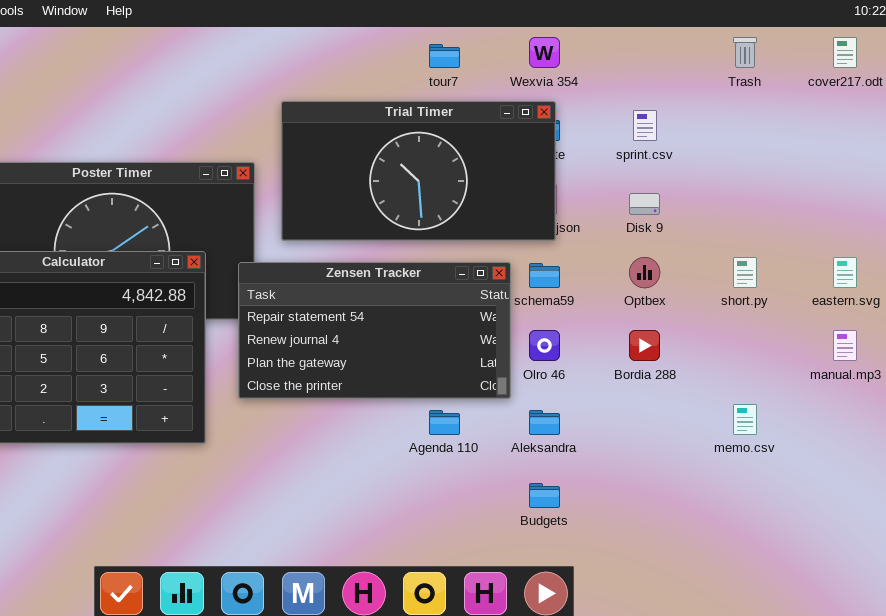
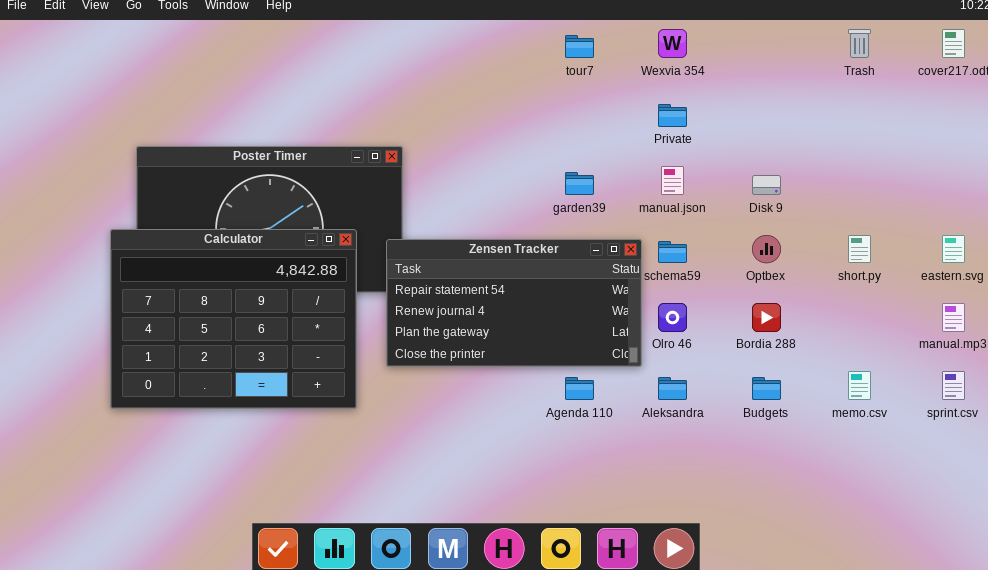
Trial Timer: [281,101,556,241] -> none, closed
sprint.csv: [633,110,657,141] -> [942,371,965,400], moved
Budgets: [529,483,560,508] -> [752,377,781,400], moved

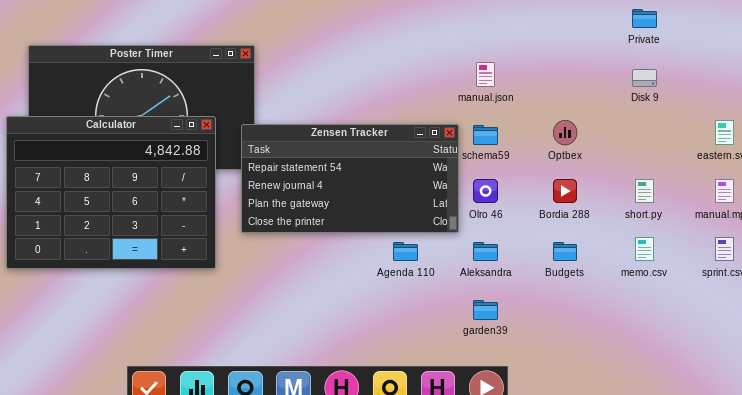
Private: [658,104,687,127] -> [632,9,657,28], moved
garden39: [565,172,594,195] -> [473,300,498,320], moved
Disk 9: [752,175,781,195] -> [632,69,657,87], moved
short.py: [848,235,871,263] -> [635,179,654,203], moved

